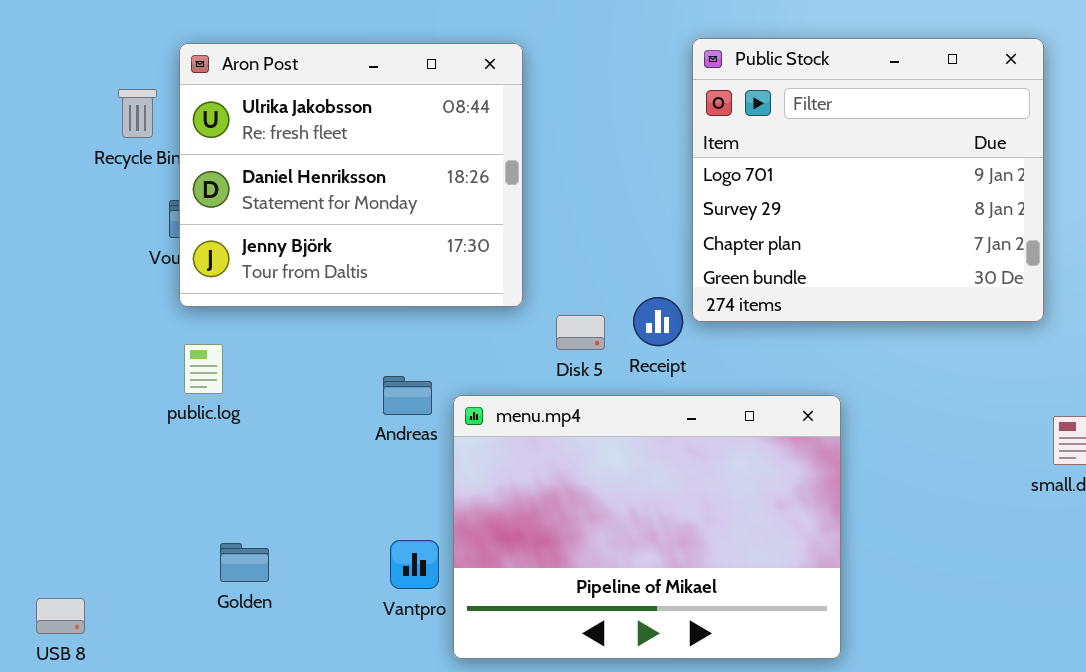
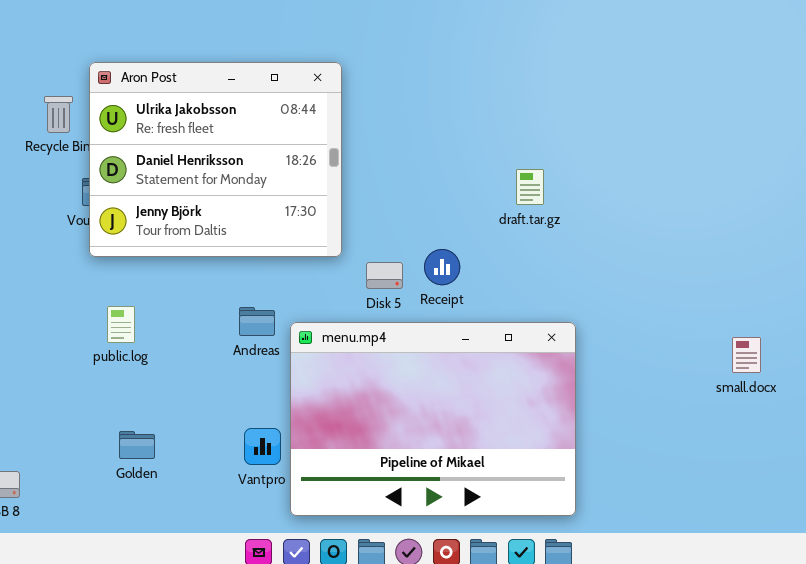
Public Stock: [692,38,1044,322] -> none, closed
public.log: [184,344,223,394] -> [107,306,135,343], moved

